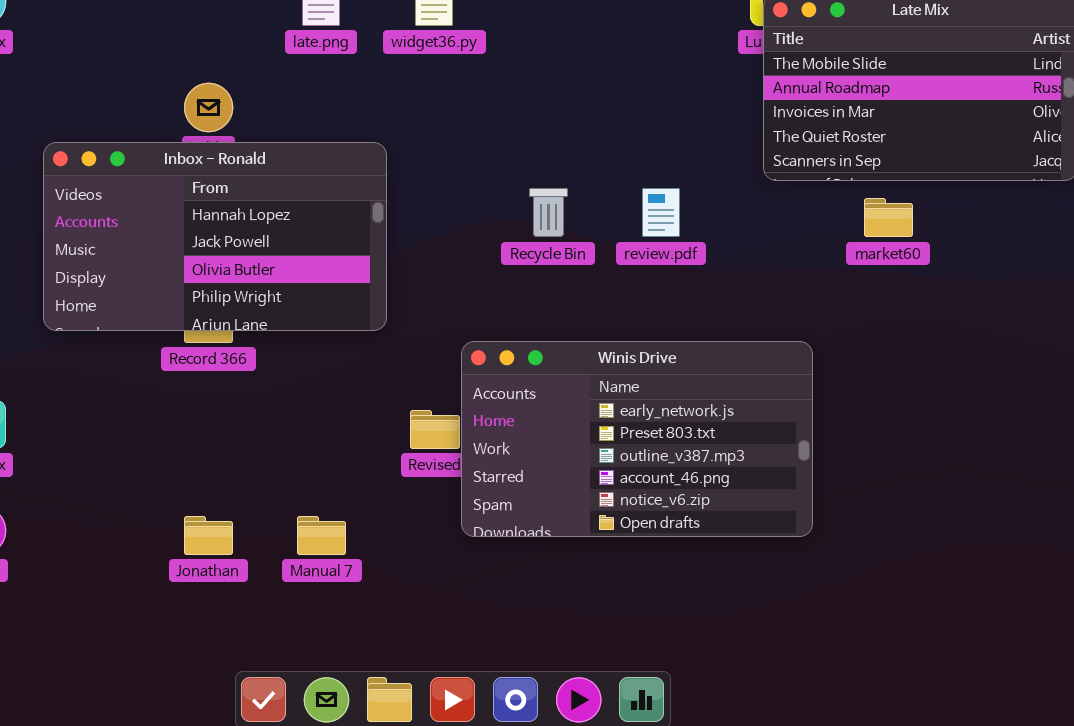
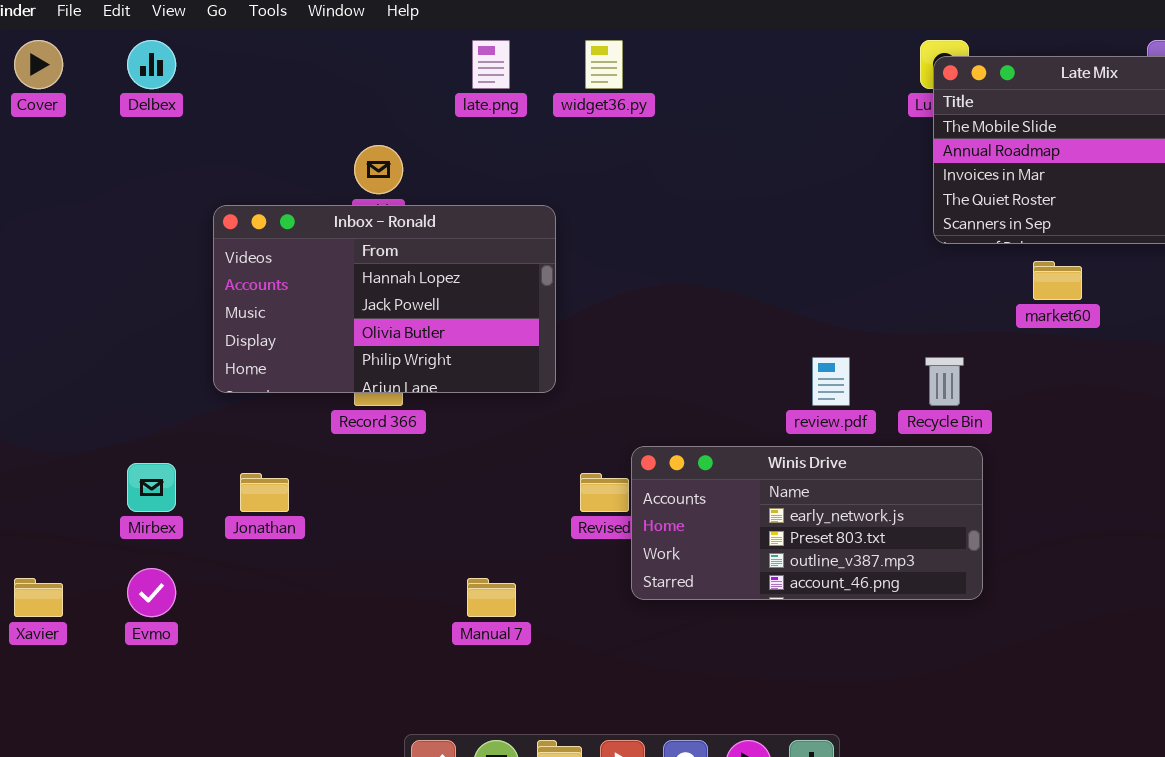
Recycle Bin: [529,188,568,237] -> [925,357,964,406], moved
review.pdf: [642,188,680,237] -> [812,357,850,406], moved
Winis Drive: [461,341,813,537] -> [631,446,983,600], resized
Jonathan: [184,516,233,555] -> [240,473,289,512], moved

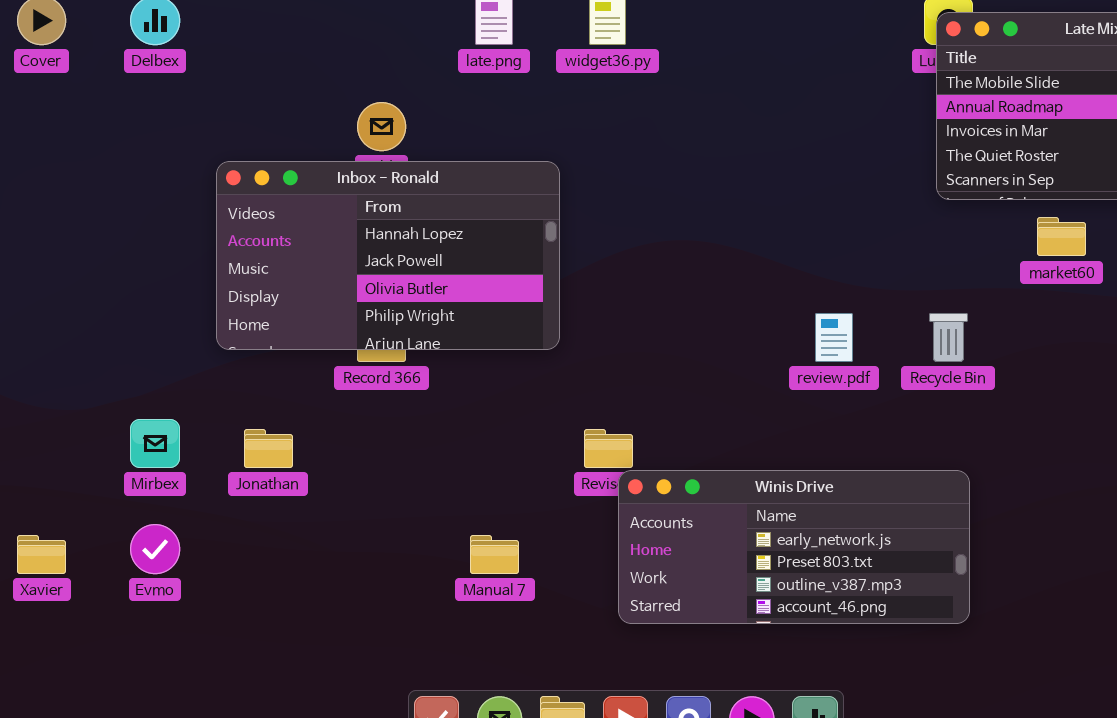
Winis Drive: [631,446,983,600] -> [618,470,970,624], moved

